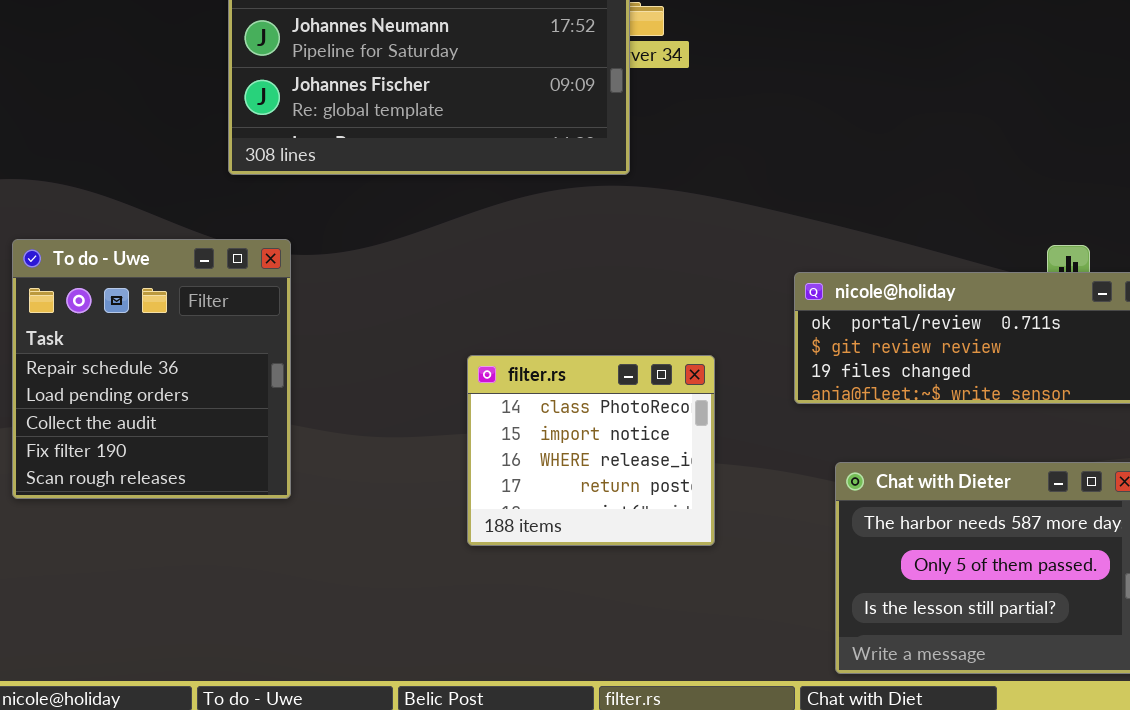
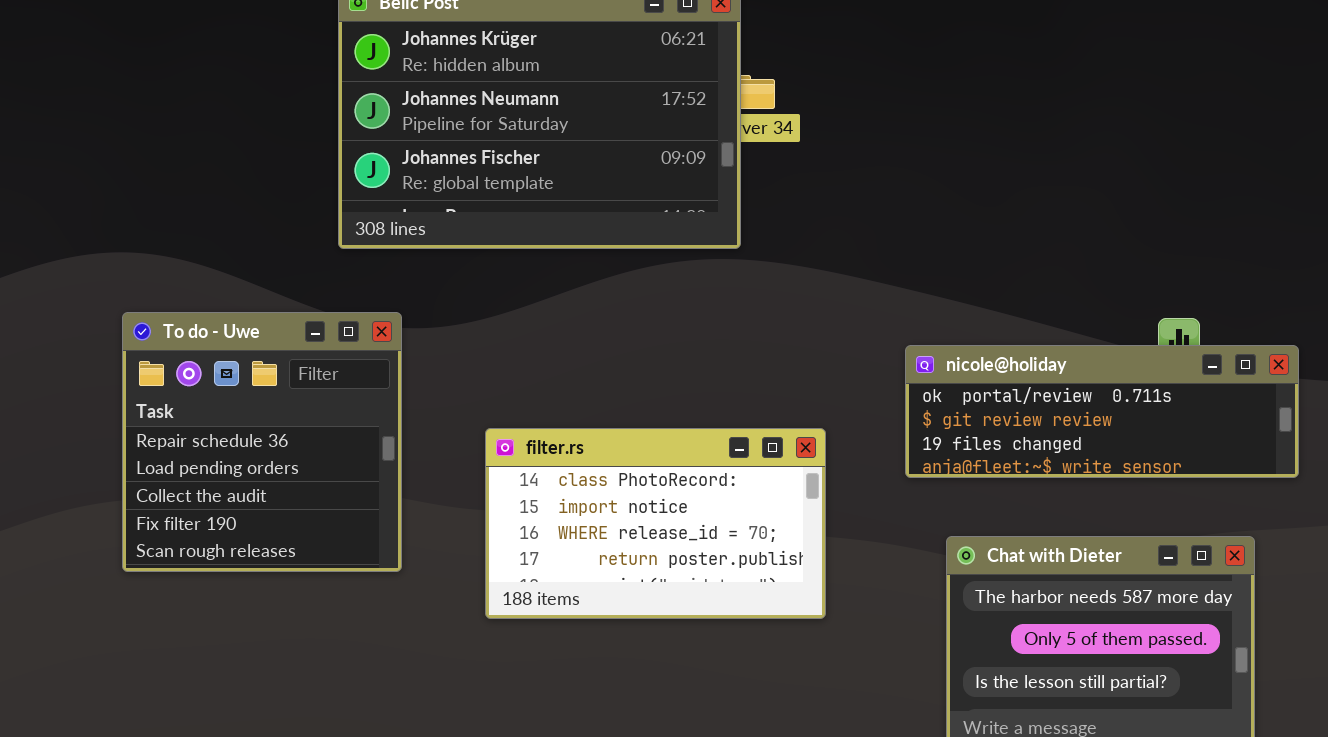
filter.rs: [467,355,715,546] -> [485,428,826,619], resized

